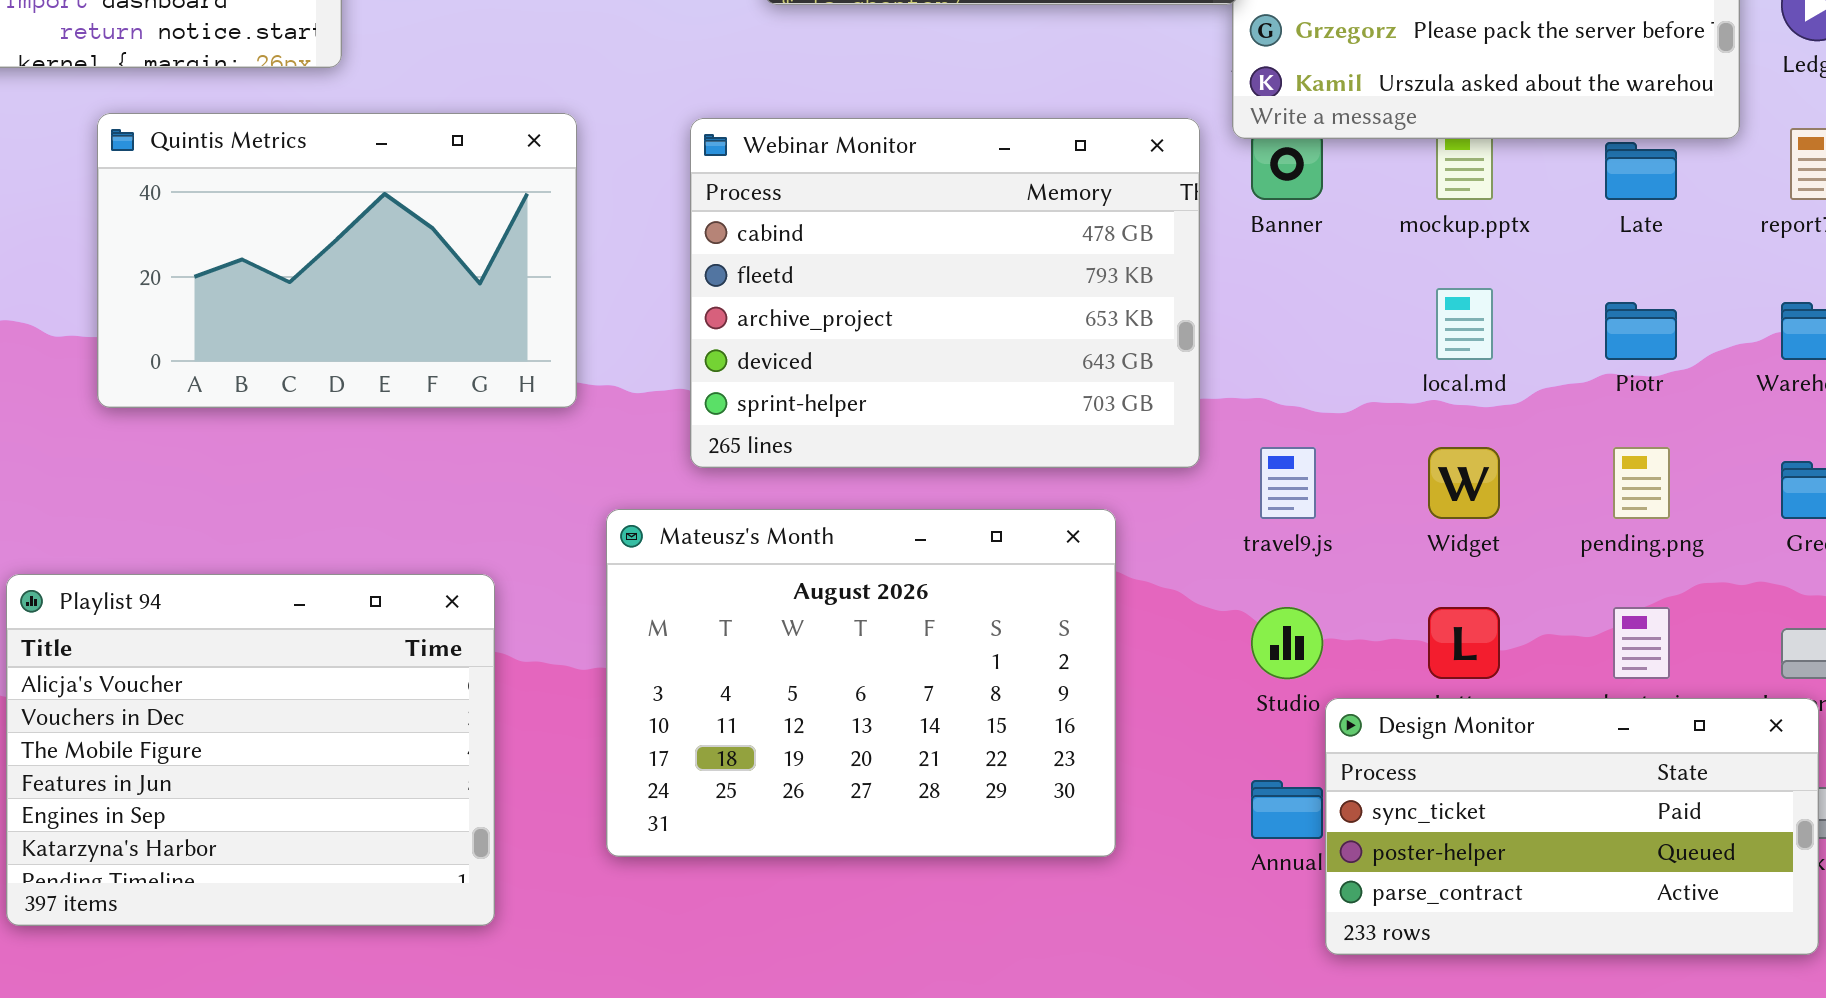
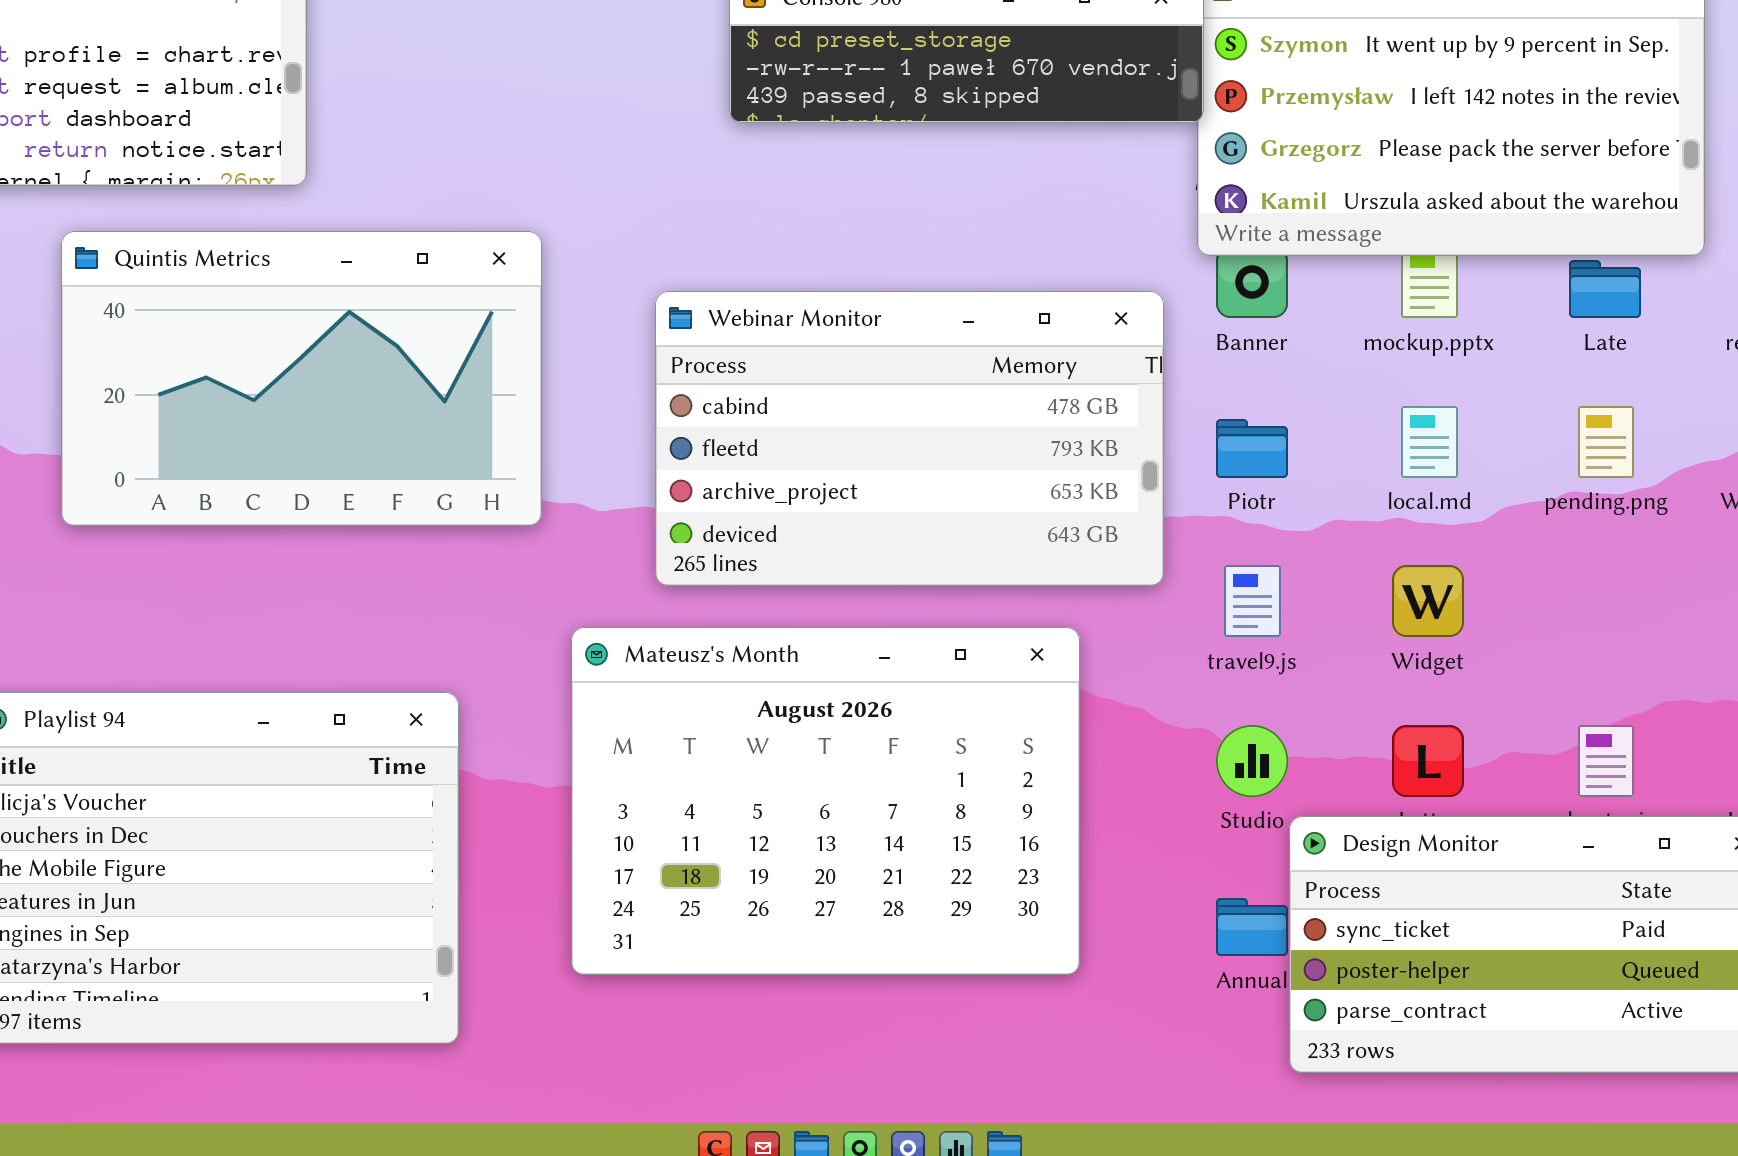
Webinar Monitor: [690,118,1200,468] -> [655,291,1164,586], resized
Piotr: [1605,302,1677,360] -> [1216,419,1288,478], moved
pending.png: [1613,447,1670,519] -> [1578,406,1634,478], moved

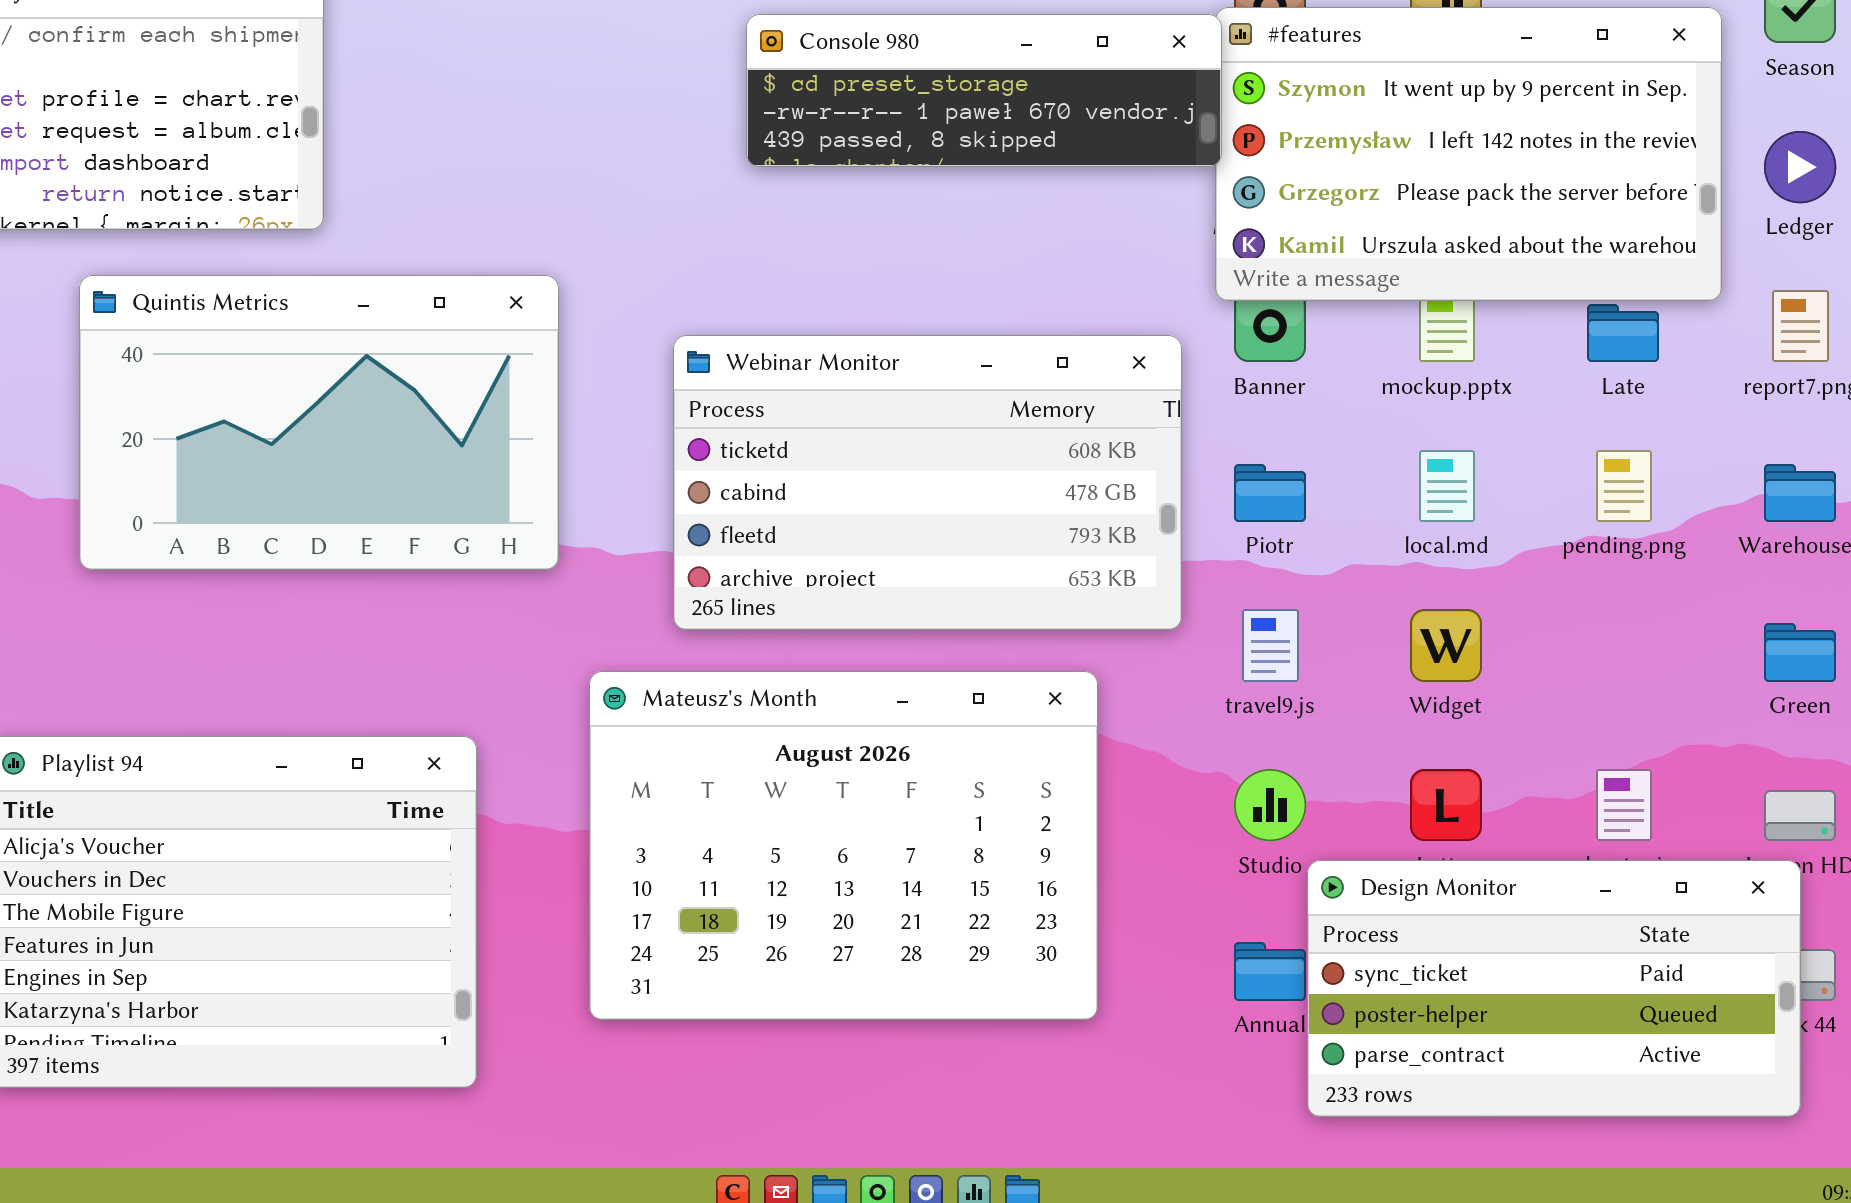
Webinar Monitor: [655,291,1164,586] -> [673,335,1182,630], scrolled up 1 row

